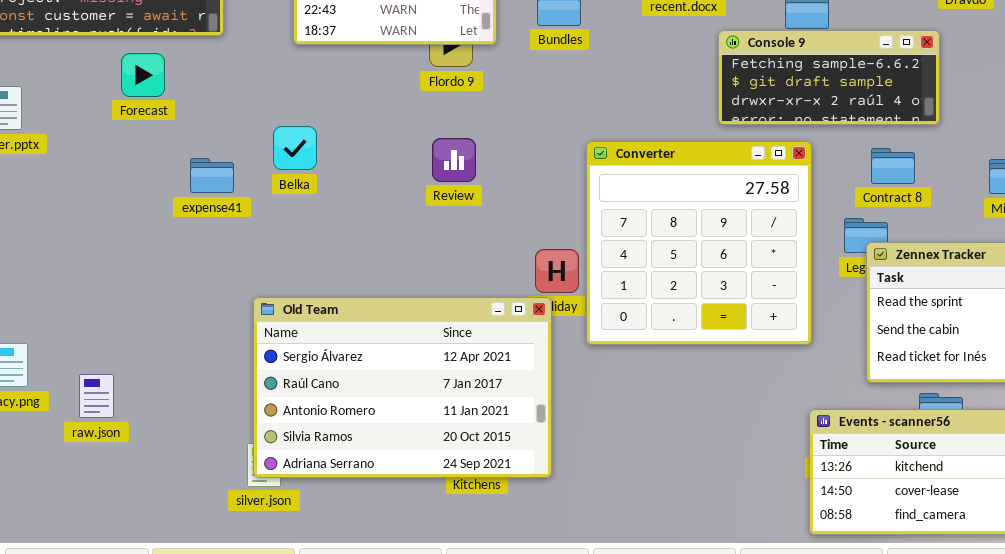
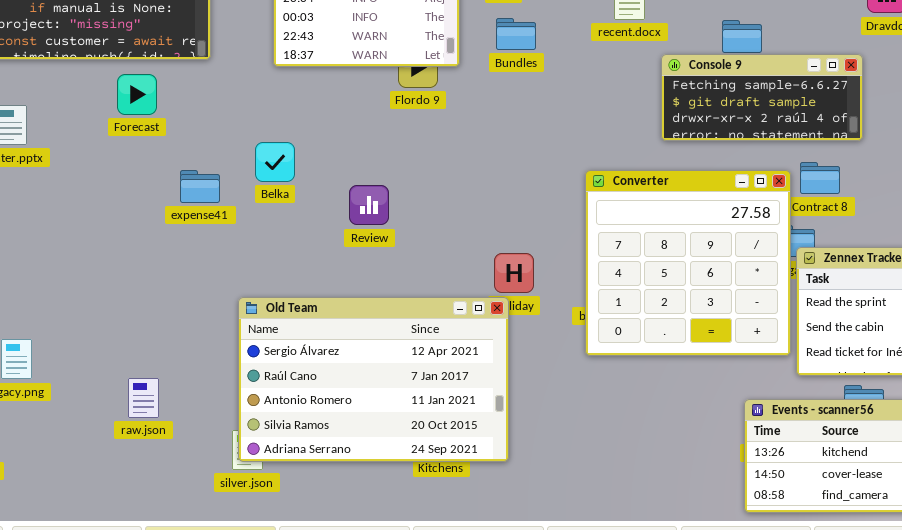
Review: [432,138,476,182] -> [349,185,389,225], moved
Converter: [586,141,812,345] -> [585,170,791,356], moved
raw.json: [79,374,114,418] -> [128,378,159,418], moved

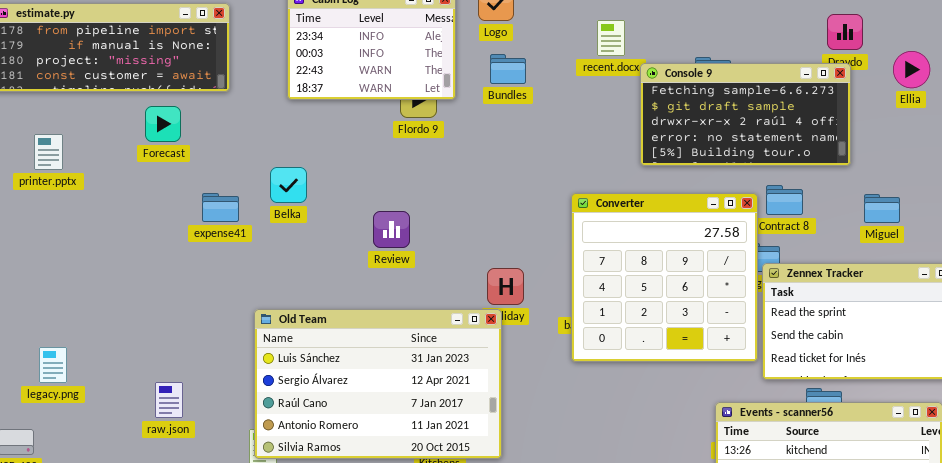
Console 9: [661,54,863,141] -> [640,63,851,166], resized
Review: [349,185,389,225] -> [373,211,410,248], moved
Old Team: [238,297,509,462] -> [254,309,502,459], scrolled up 1 row

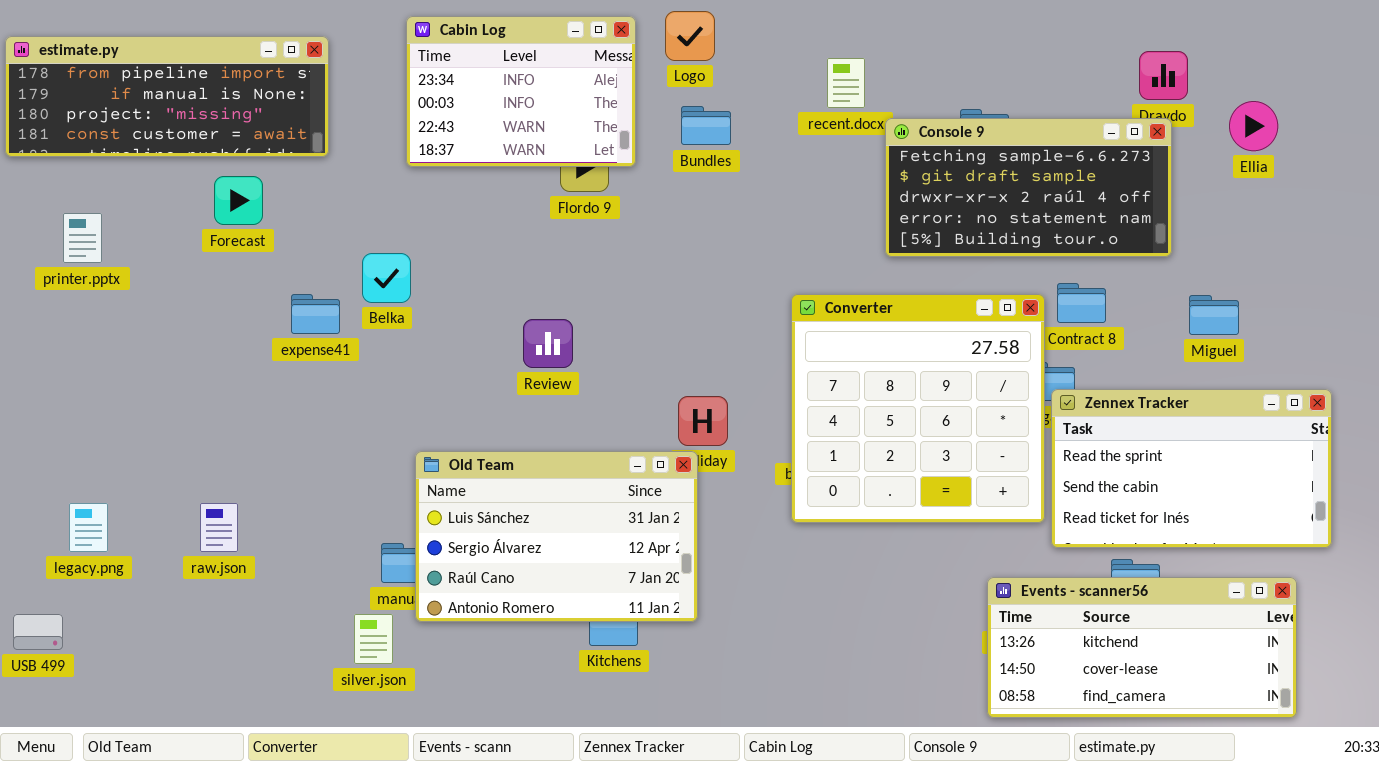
Belka: [270,167,307,203] -> [362,253,411,303], moved
Old Team: [254,309,502,459] -> [415,451,698,622], resized
raw.json: [155,382,183,418] -> [200,503,238,552], moved

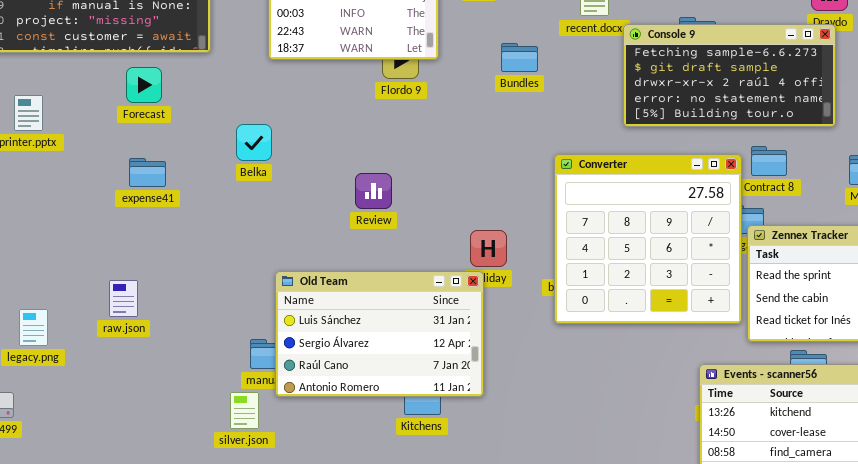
Bundles: [681,106,731,145] -> [501,43,538,72], moved
expense41: [291,294,340,334] -> [129,158,166,187], moved
raw.json: [200,503,238,552] -> [109,280,138,317], moved

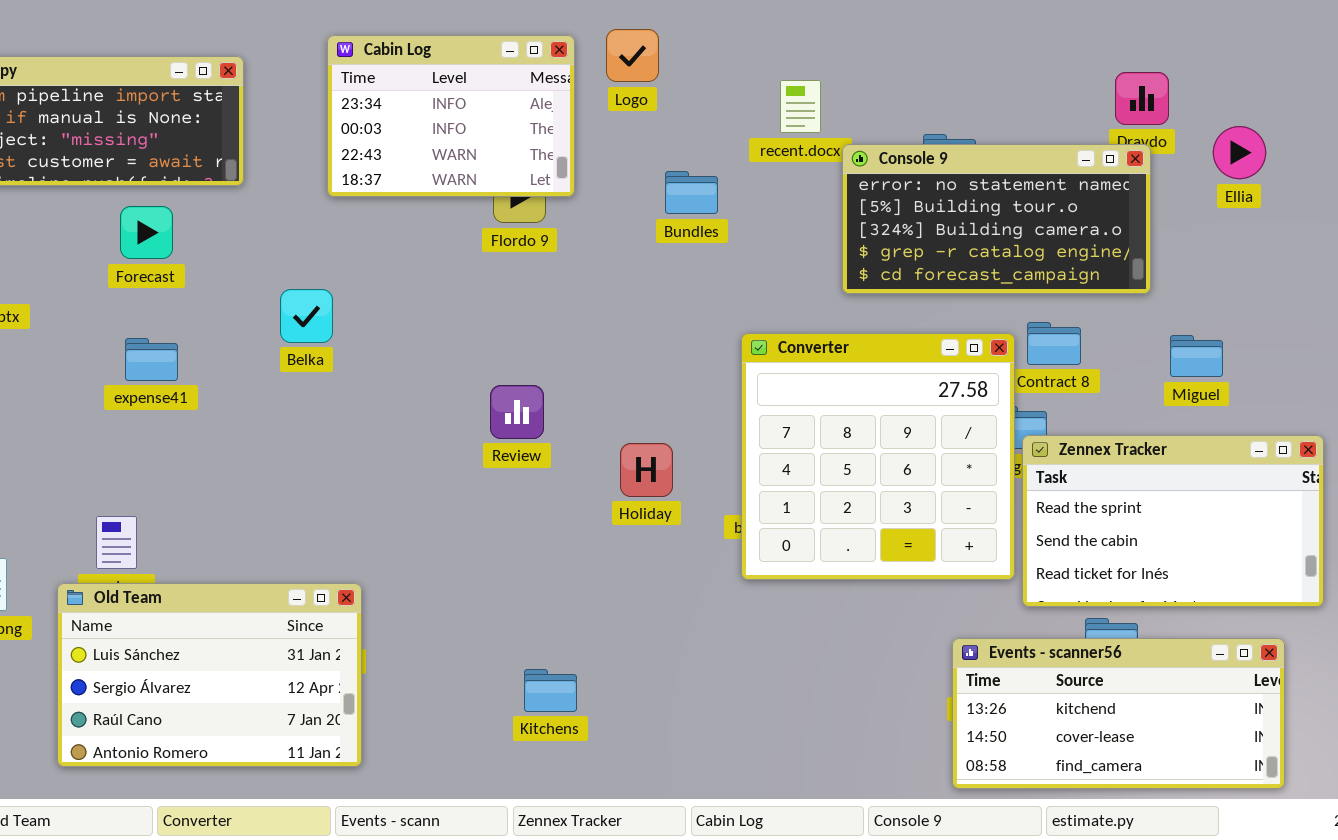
Console 9: [623,24,836,127] -> [842,144,1151,294], scrolled down 3 rows
Review: [355,173,392,209] -> [490,385,544,439], moved
Old Team: [275,271,484,397] -> [57,583,362,767], moved

